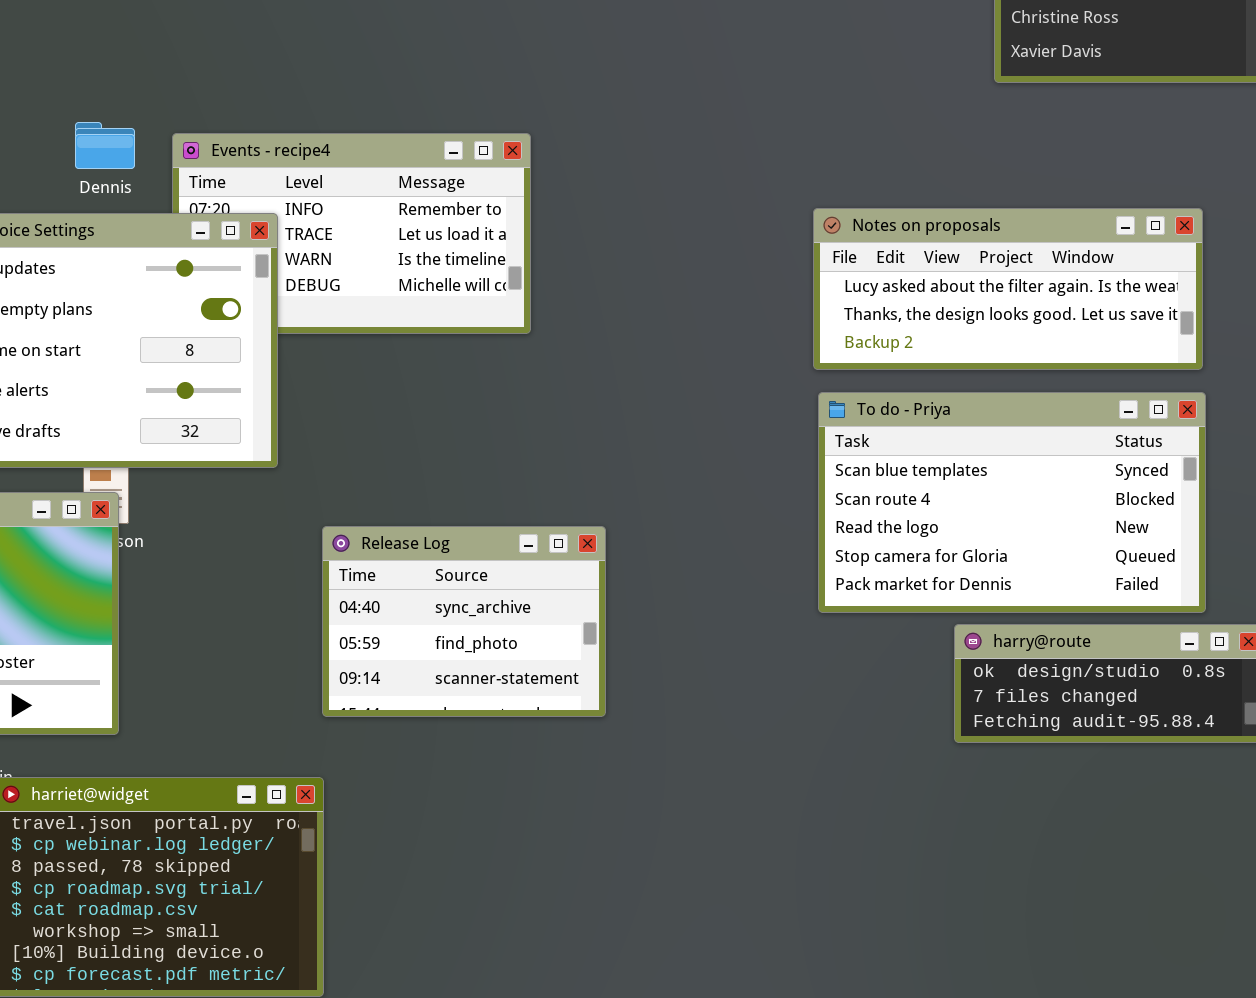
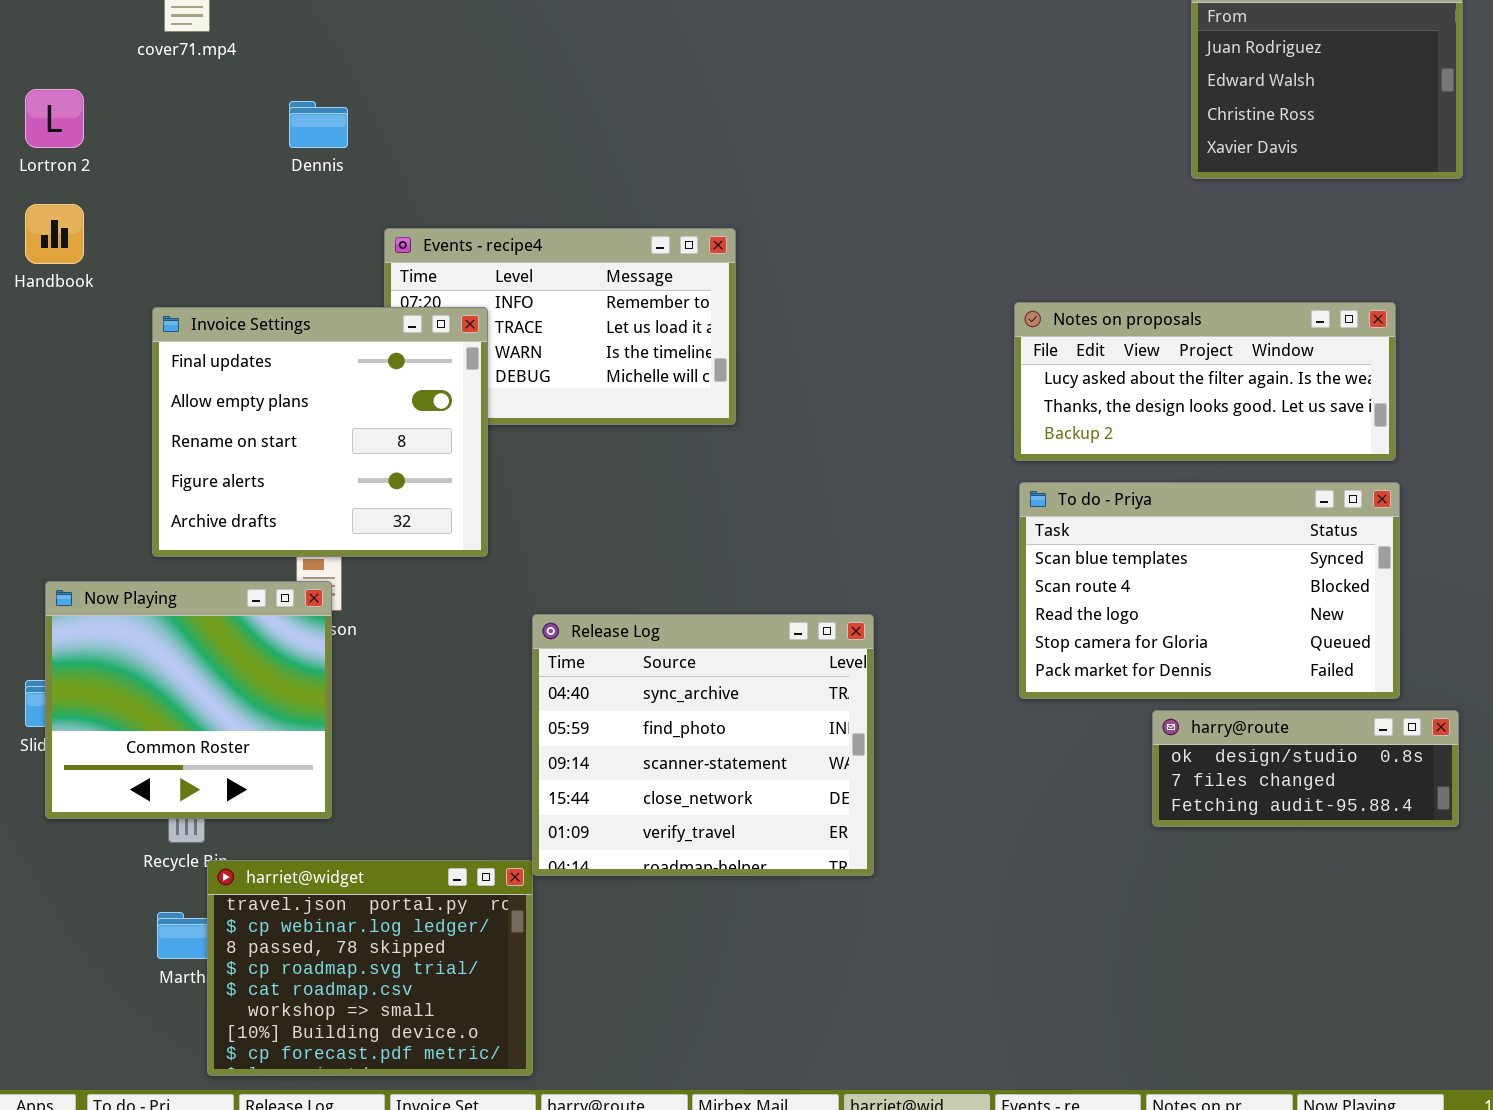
Dennis: [75,122,135,169] -> [289,101,348,148], moved
Release Log: [322,526,606,717] -> [532,614,874,876], resized

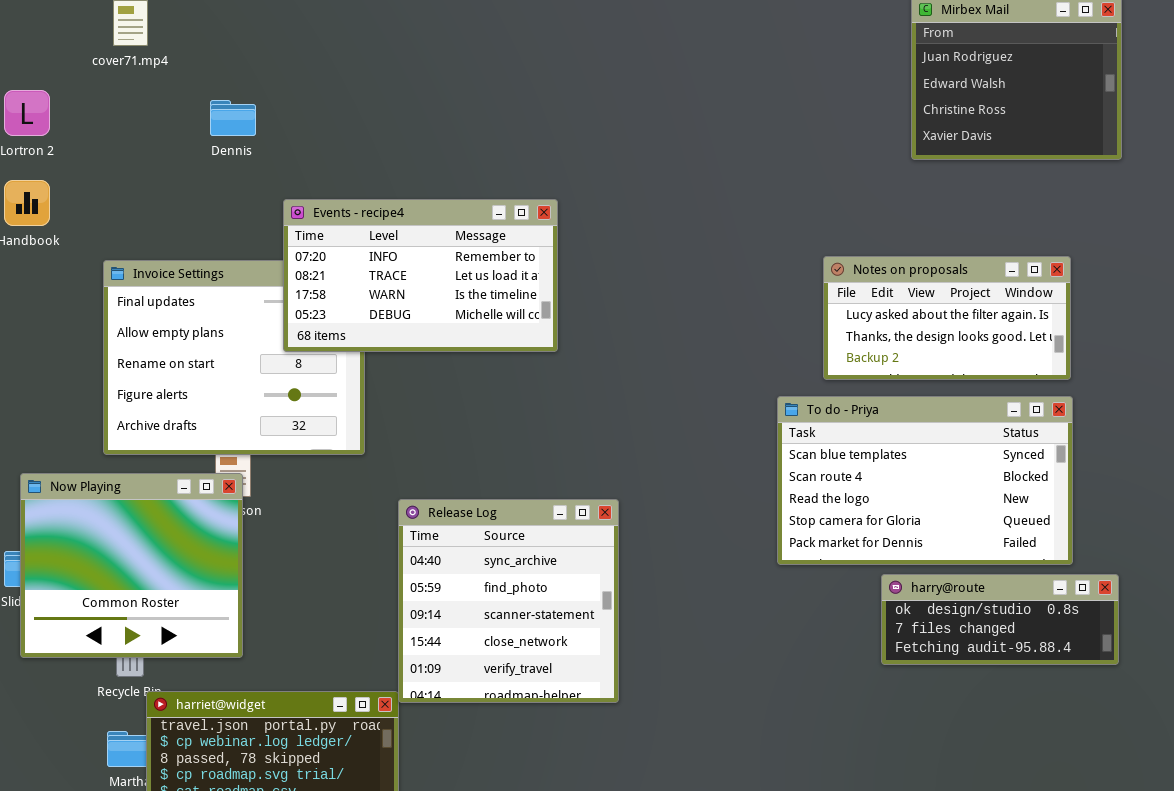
Events - recipe4: [384,228,736,425] -> [283,199,558,352], raised
Notes on proposals: [1014,302,1396,461] -> [823,256,1071,380], resized
Release Log: [532,614,874,876] -> [398,499,619,703], resized

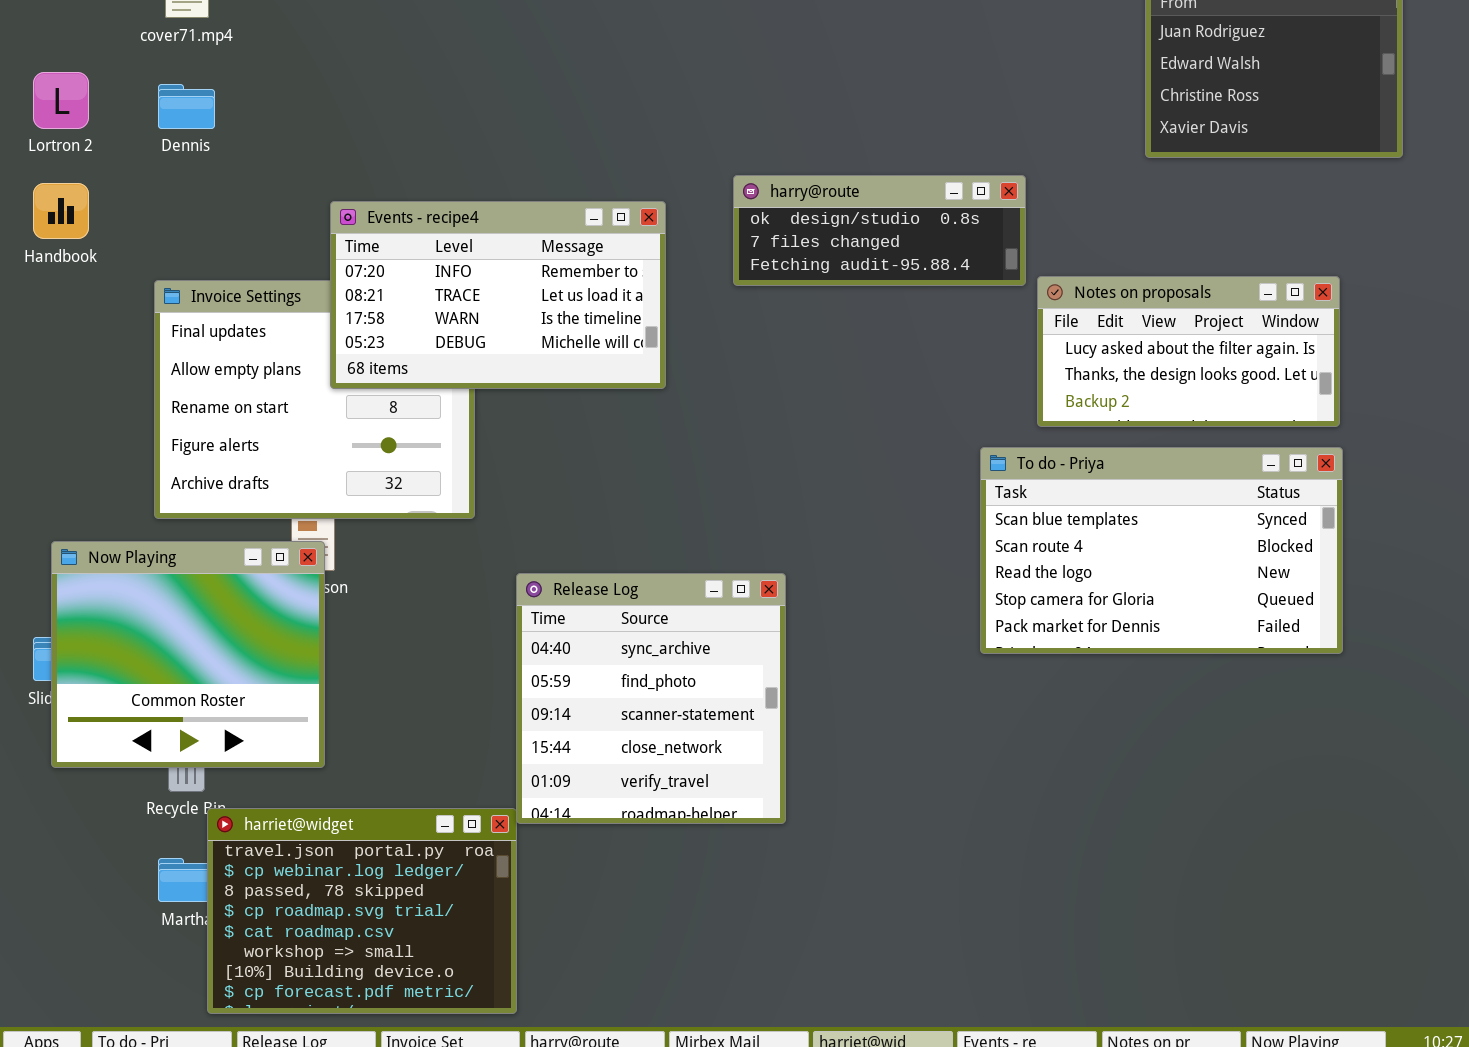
Dennis: [210,100,256,136] -> [158,84,215,129], moved
Events - recipe4: [283,199,558,352] -> [330,201,666,389], moved
harry@route: [881,574,1119,665] -> [733,175,1026,286], moved

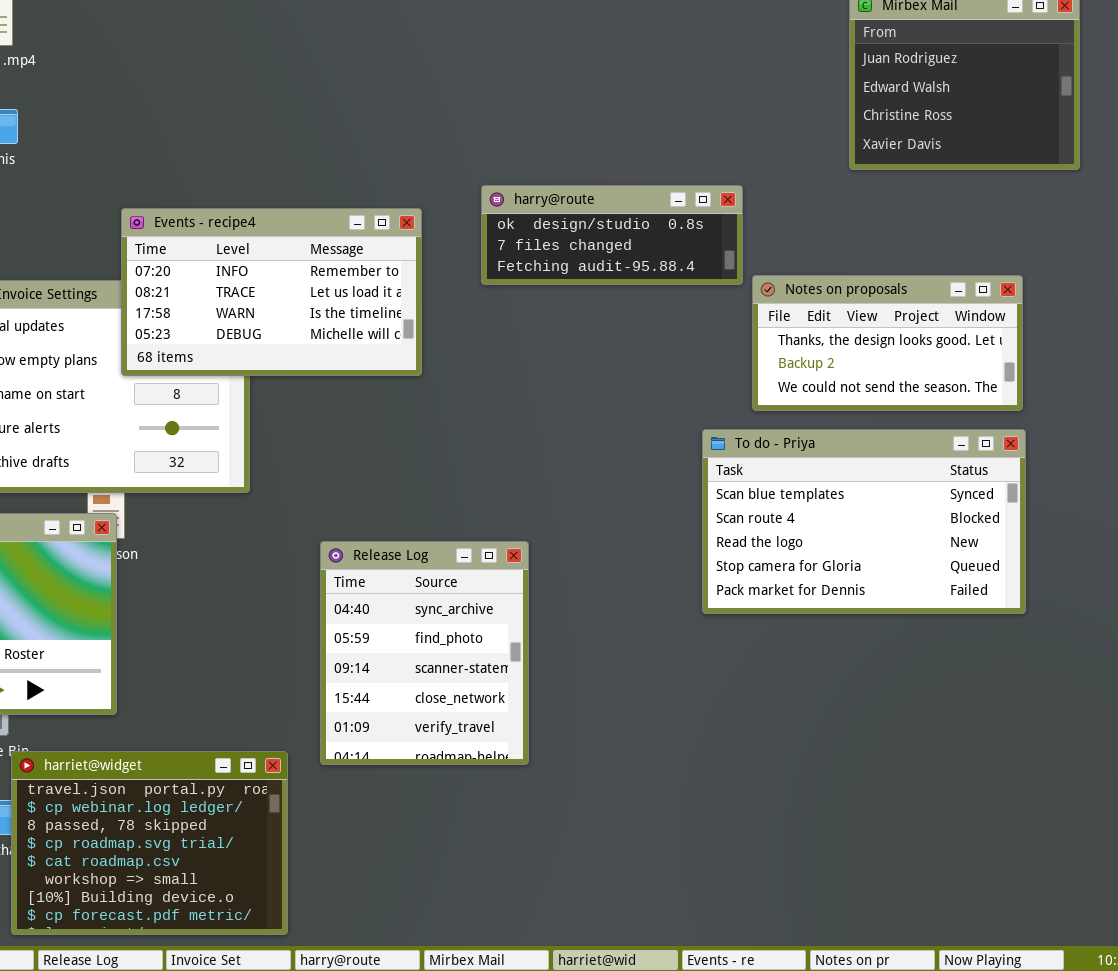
Notes on proposals: [1037,276,1340,427] -> [752,275,1023,411], scrolled down 1 row
Release Log: [516,573,786,824] -> [320,541,529,765], resized

